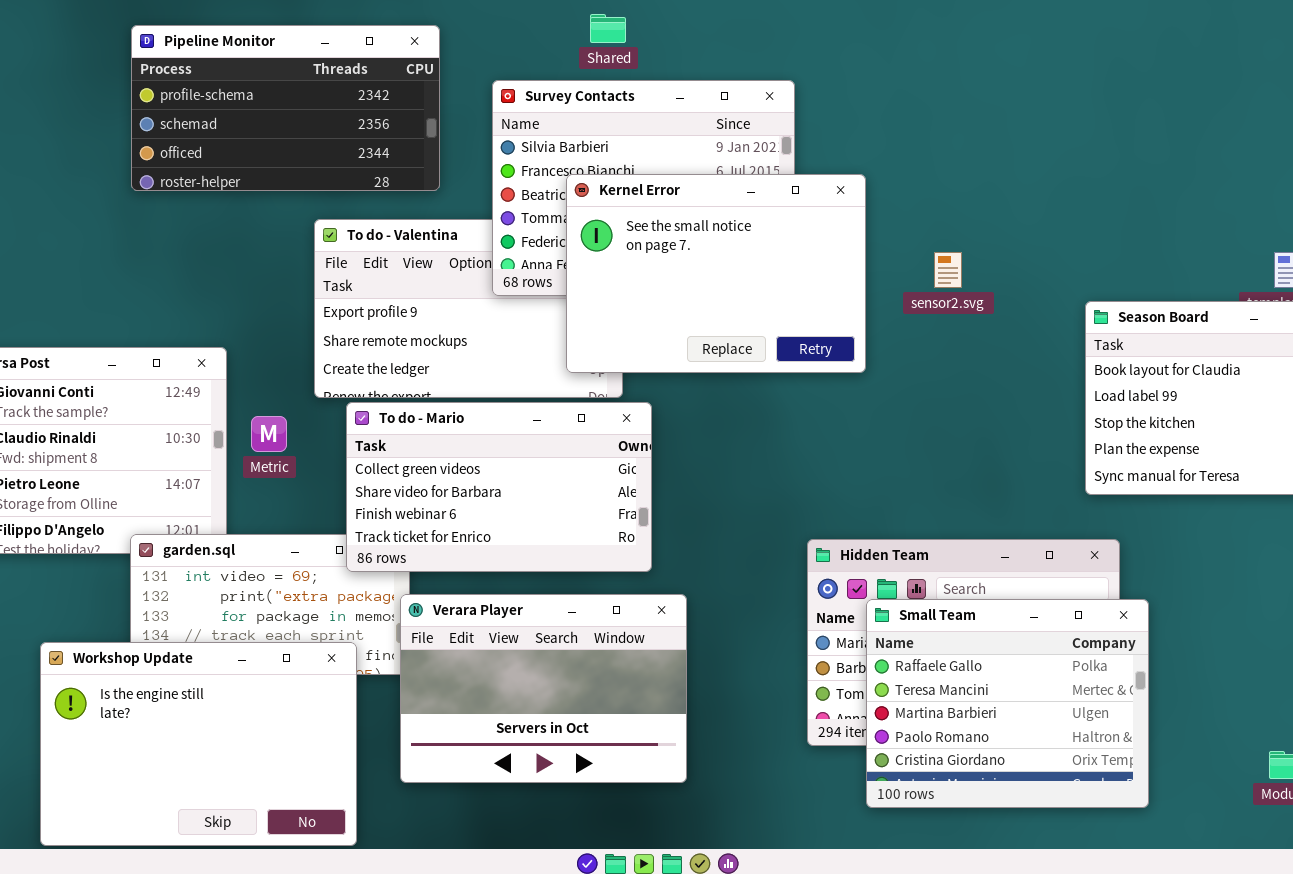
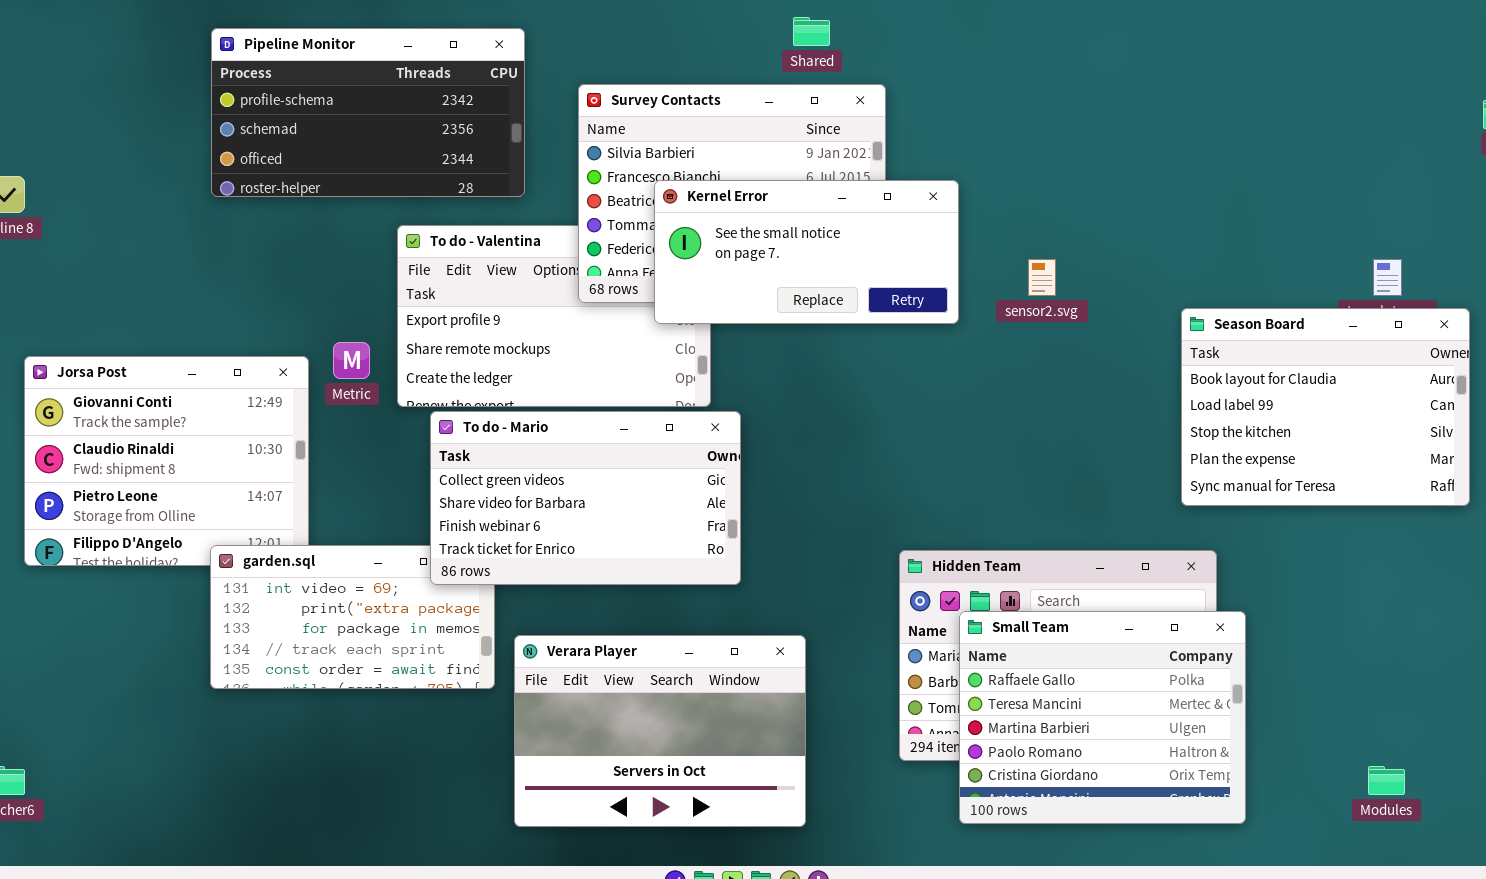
Shared: [590,14,626,43] -> [793,17,830,46], moved
Kernel Error: [566,174,866,373] -> [654,180,959,324], resized
Metric: [251,416,287,452] -> [333,342,370,379], moved
Verara Player: [400,594,687,783] -> [514,635,806,827], moved
Workshop Update: [40,642,357,846] -> none, closed

